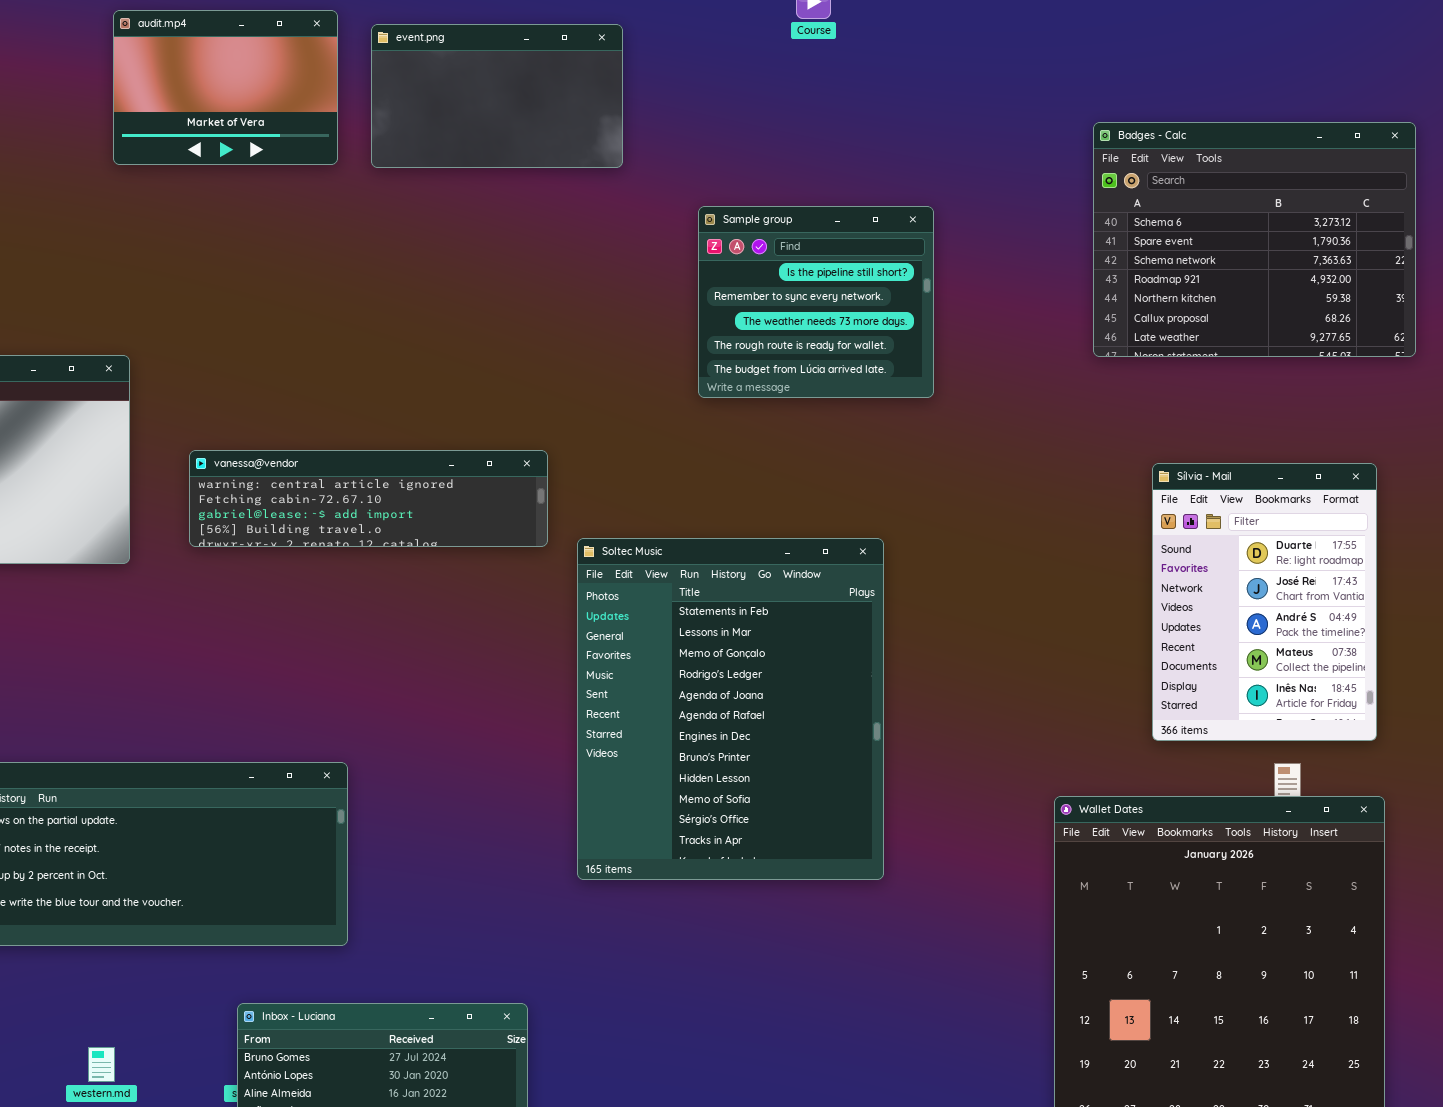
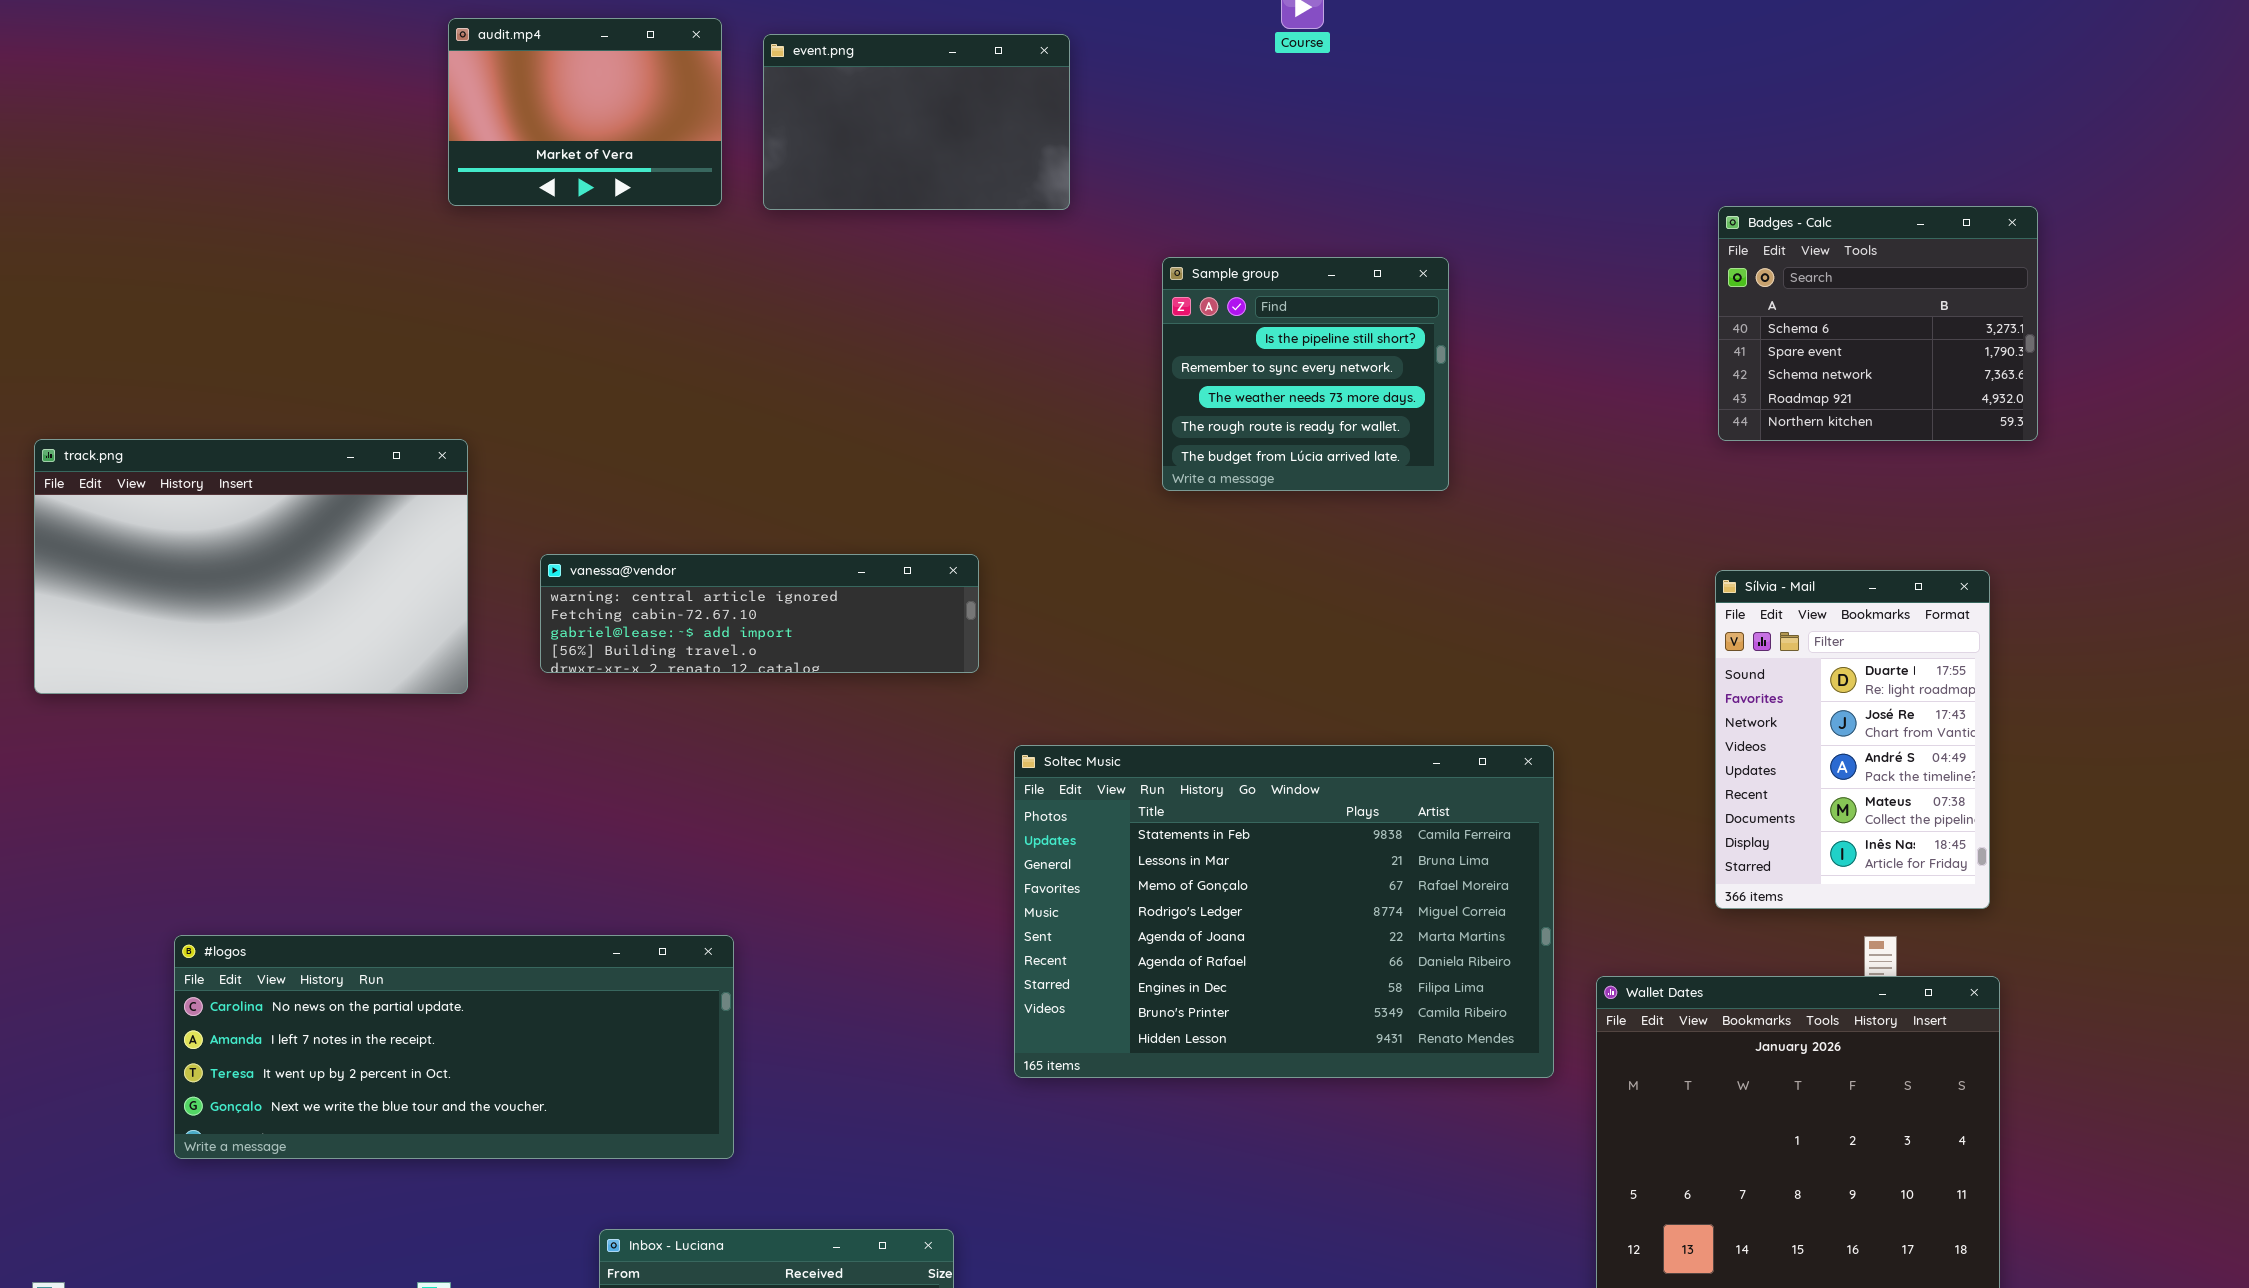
Badges - Calc: [1093,122,1416,357] -> [1718,206,2038,441], resized
Soltec Music: [577,538,884,880] -> [1014,745,1554,1078], resized

